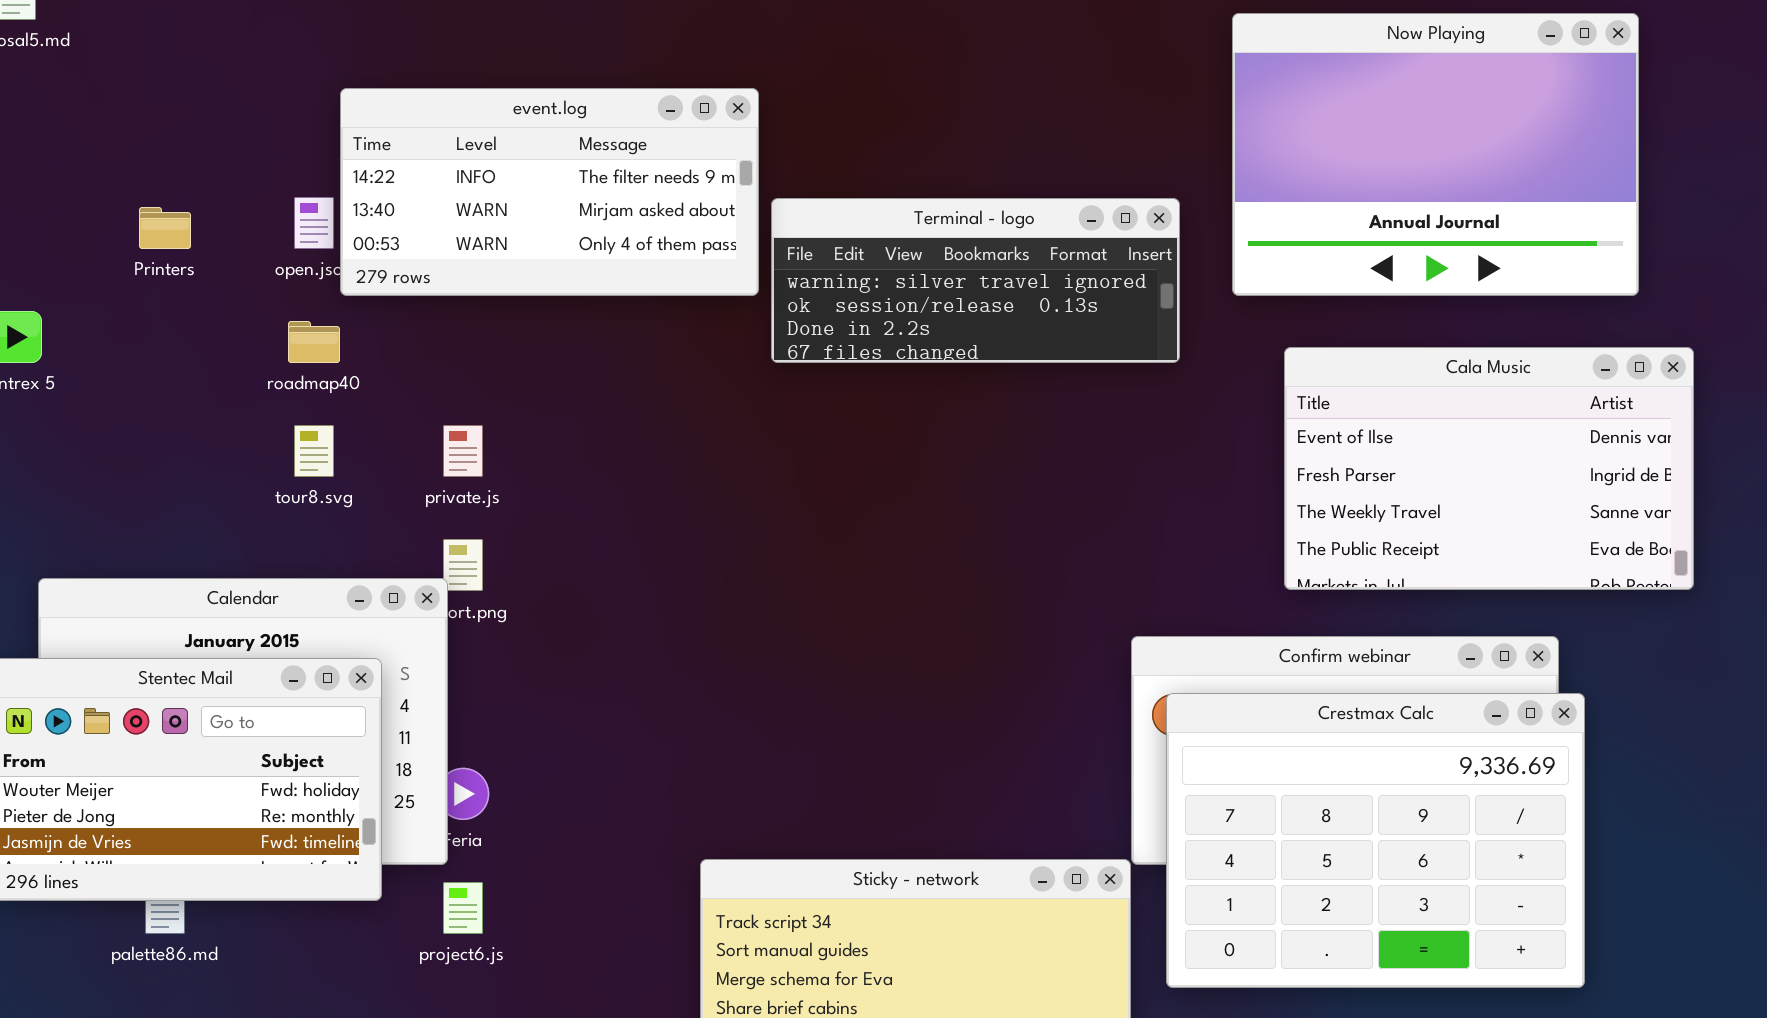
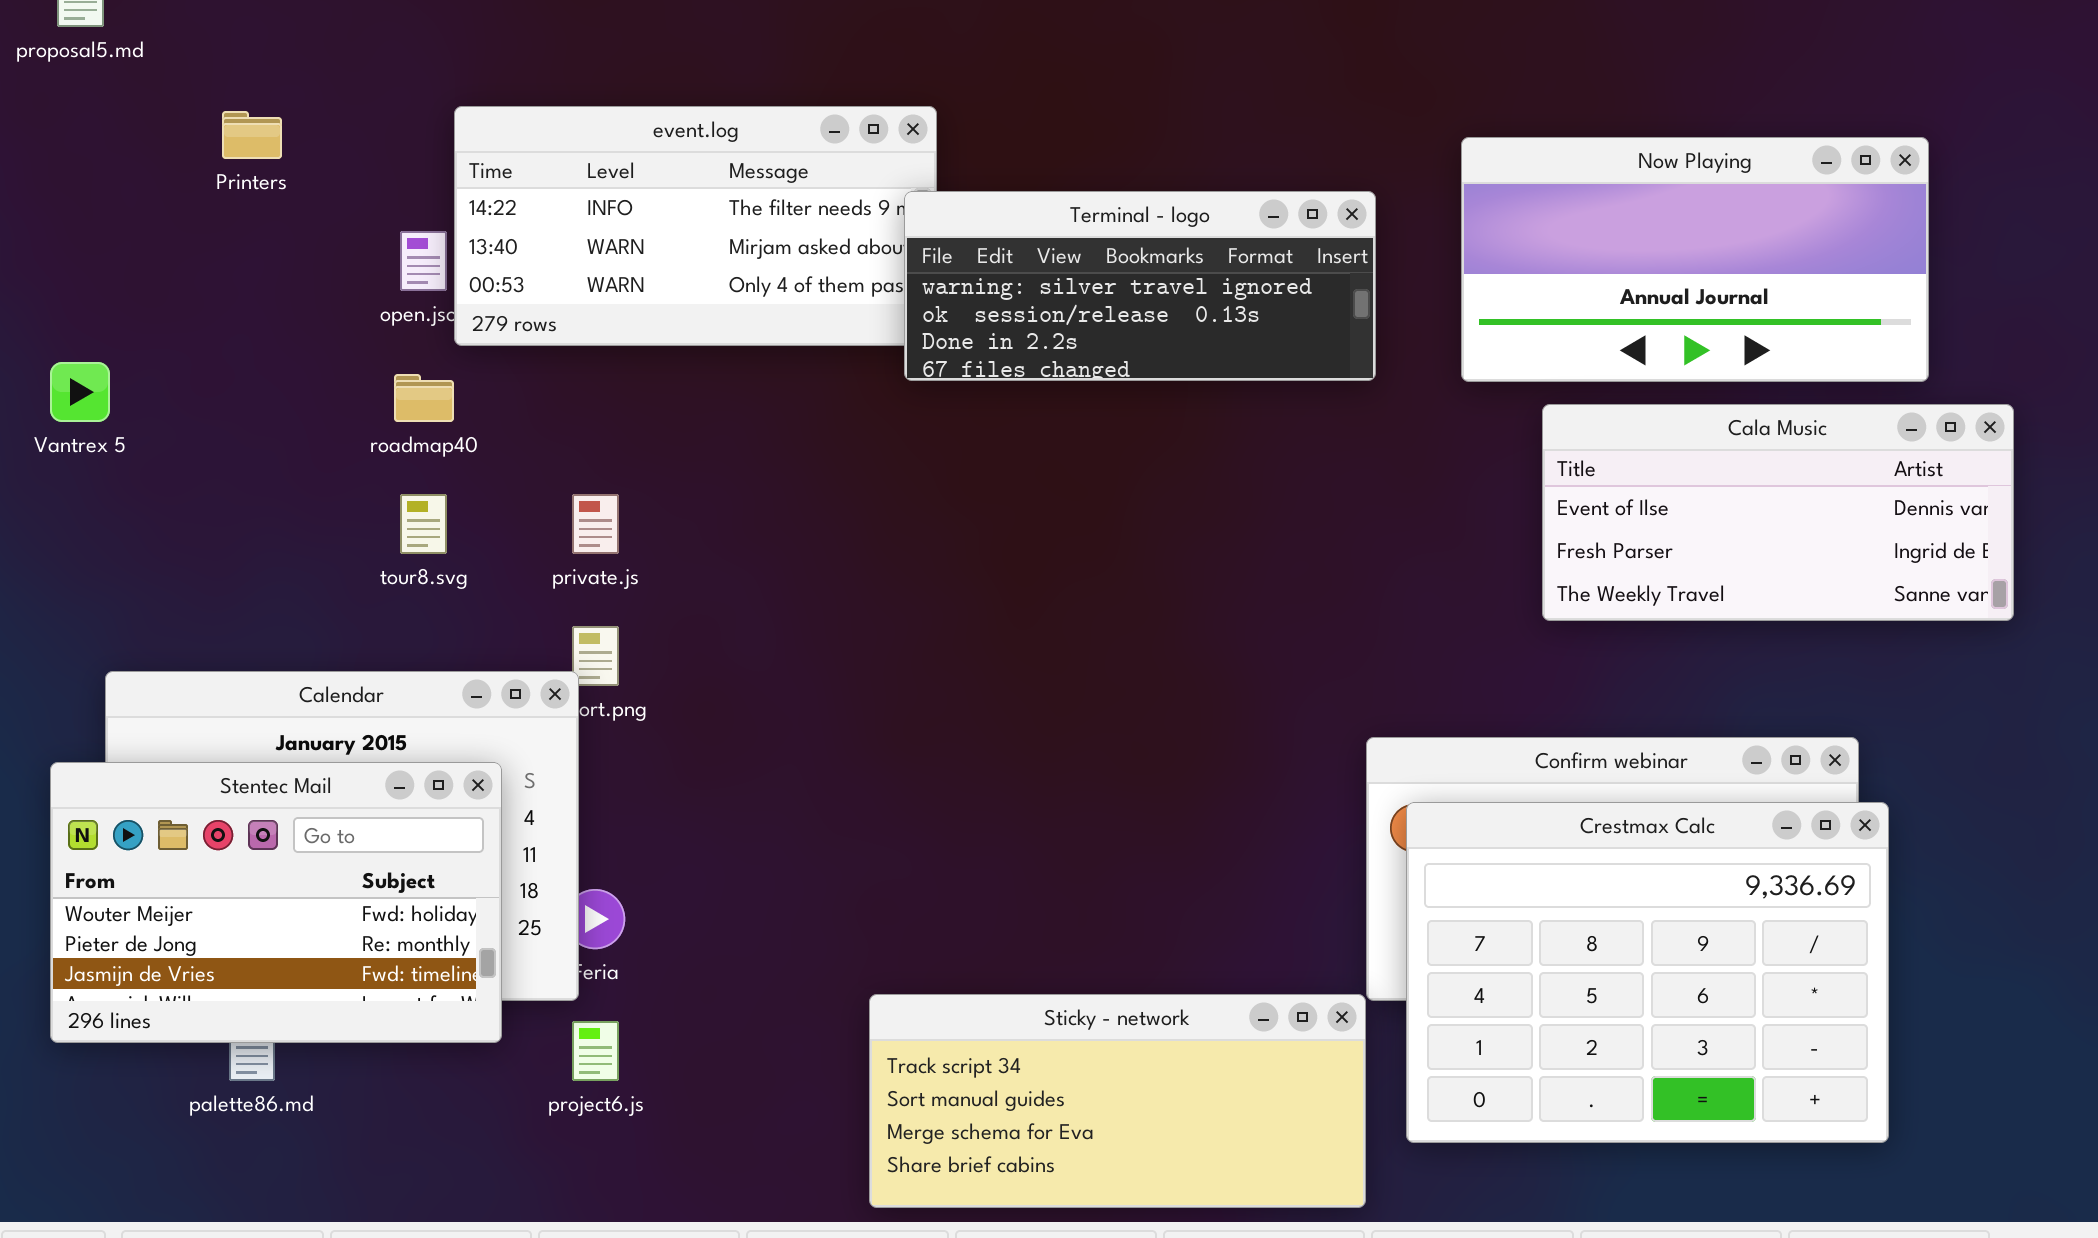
Now Playing: [1232,13,1639,296] -> [1461,137,1929,382], moved, resized
Terminal - logo: [771,198,1180,363] -> [904,191,1376,381], moved
Printers: [139,207,191,249] -> [222,111,282,159], moved
Cala Music: [1284,347,1694,590] -> [1542,404,2014,621], resized

